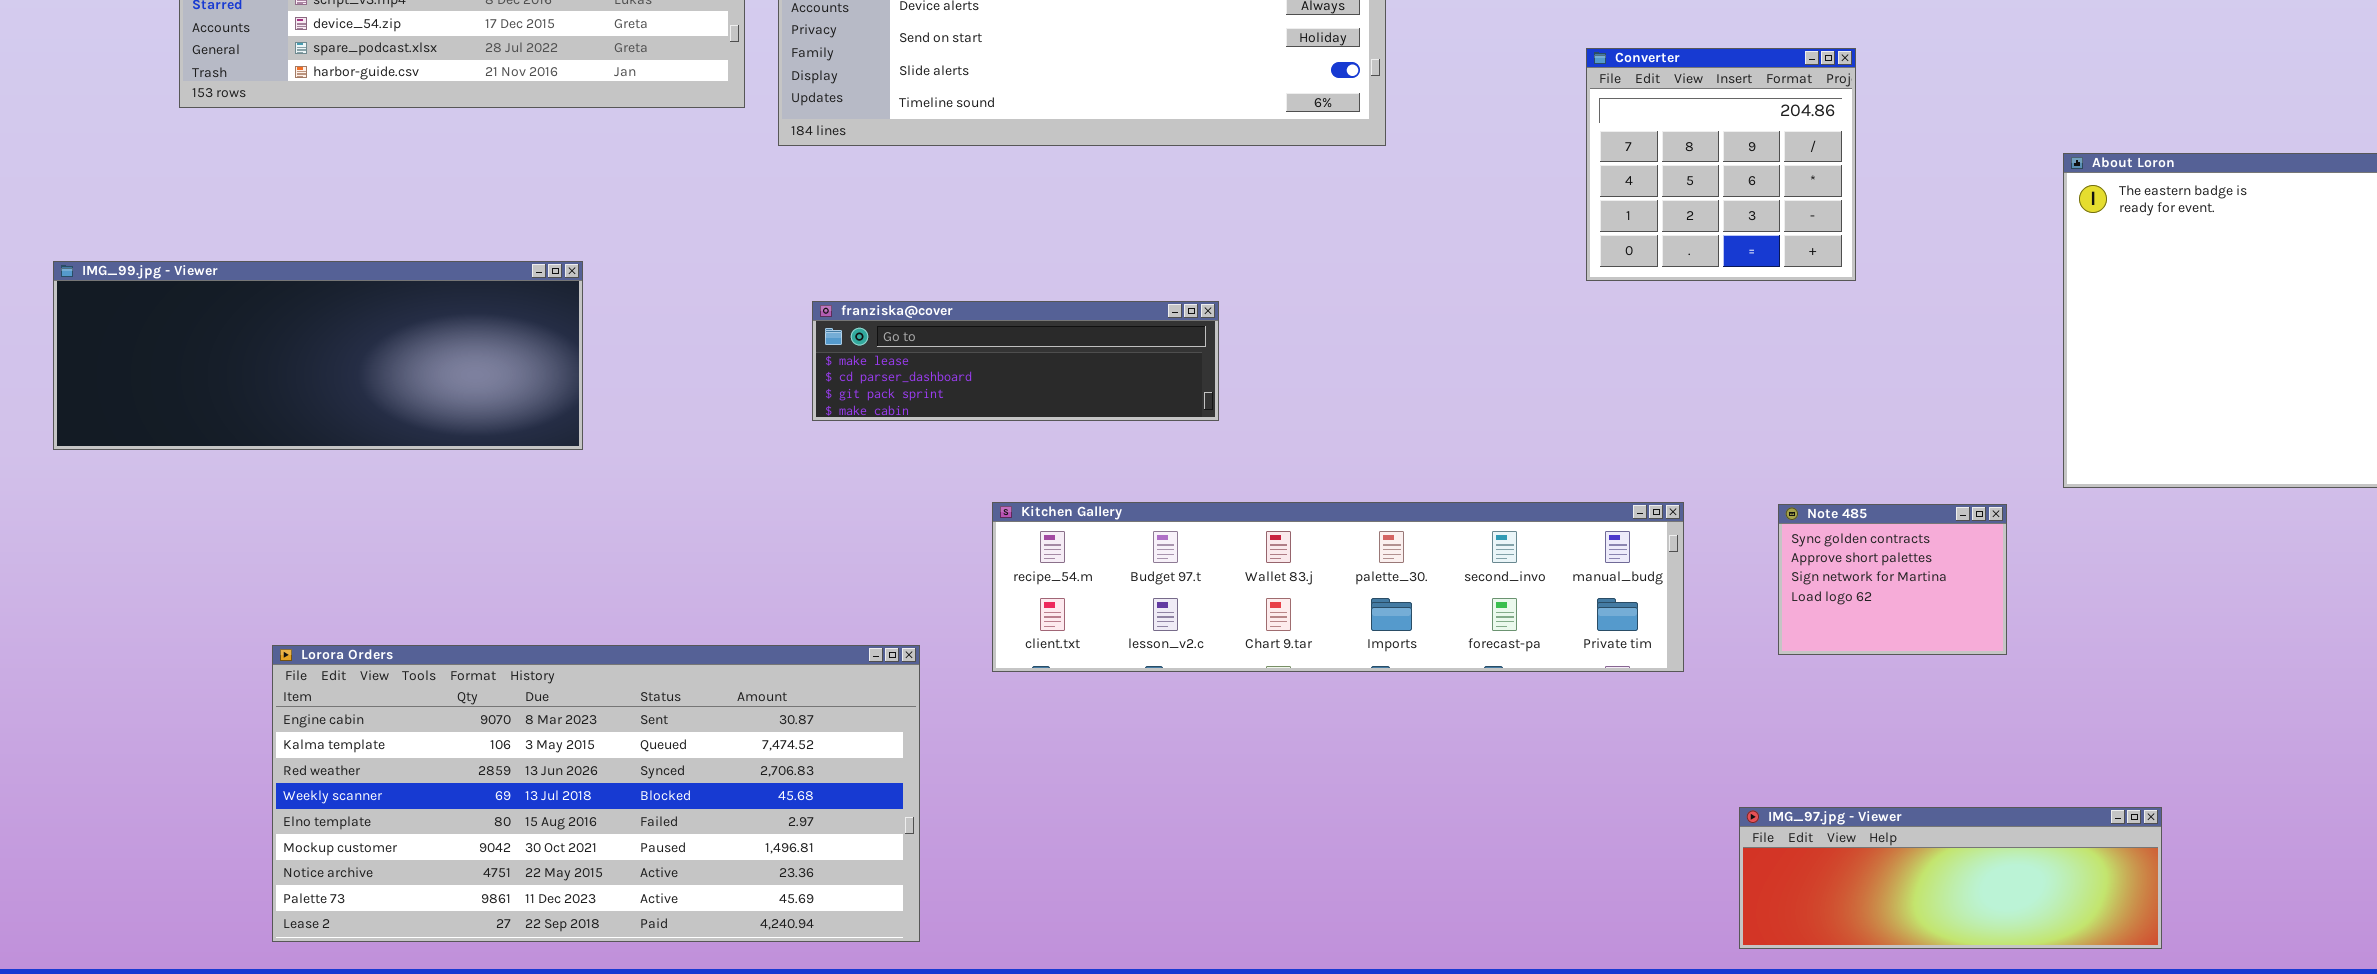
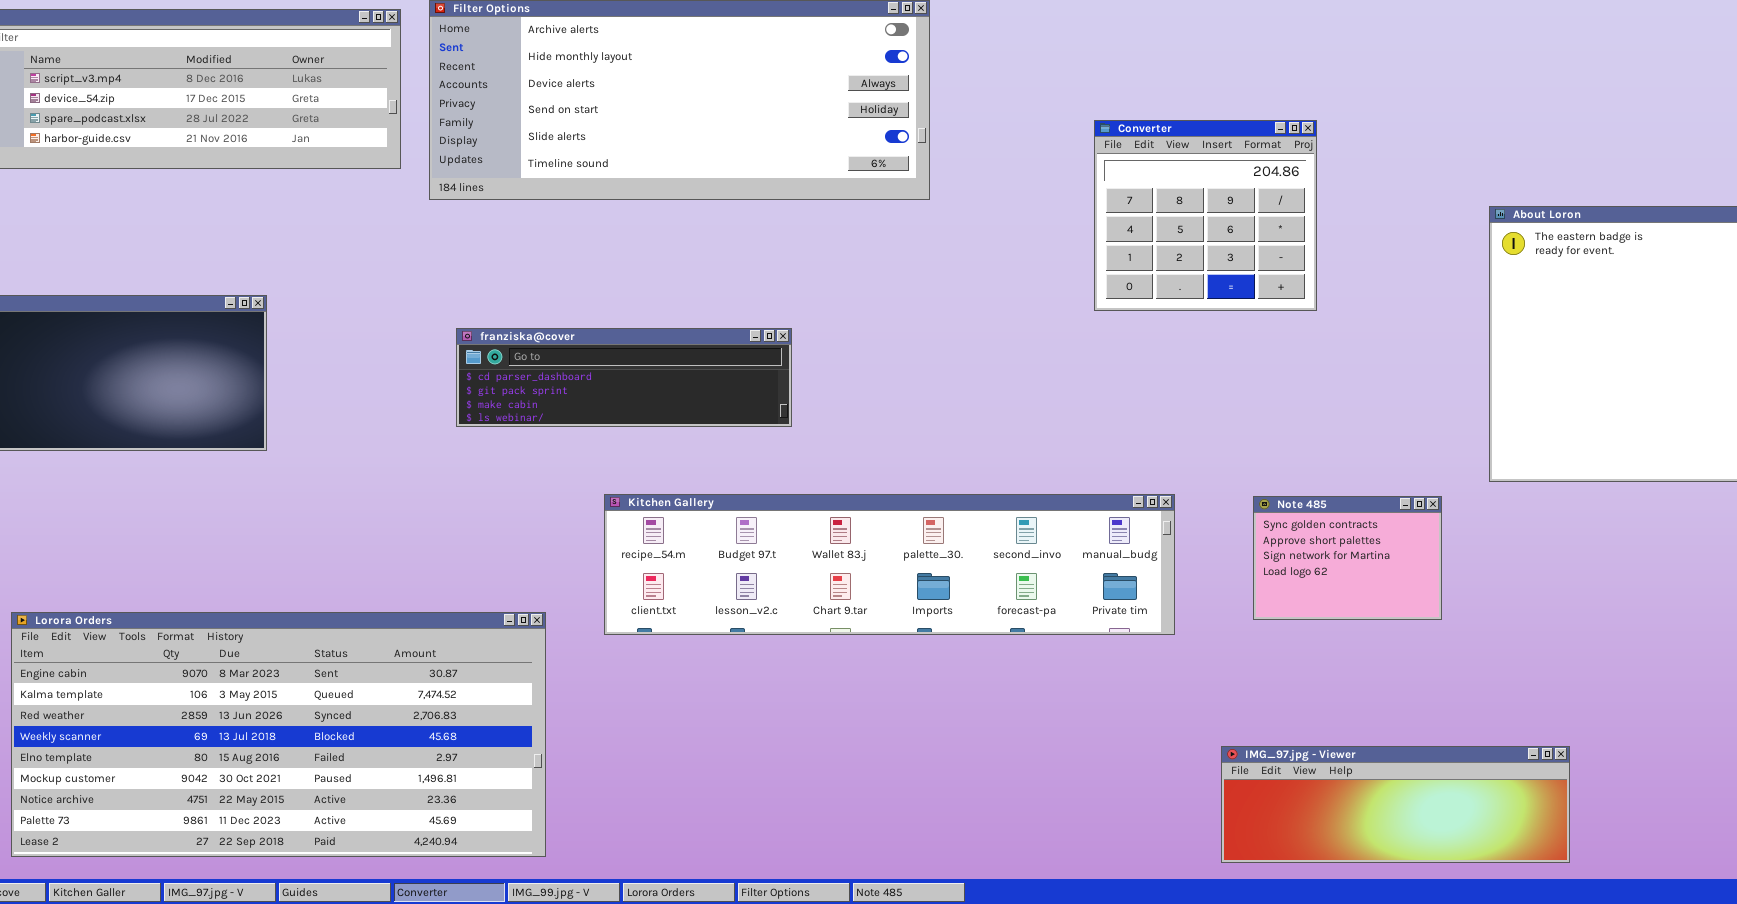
franziska@cover: [812,301,1219,421] -> [456,328,792,427], scrolled down 1 row

